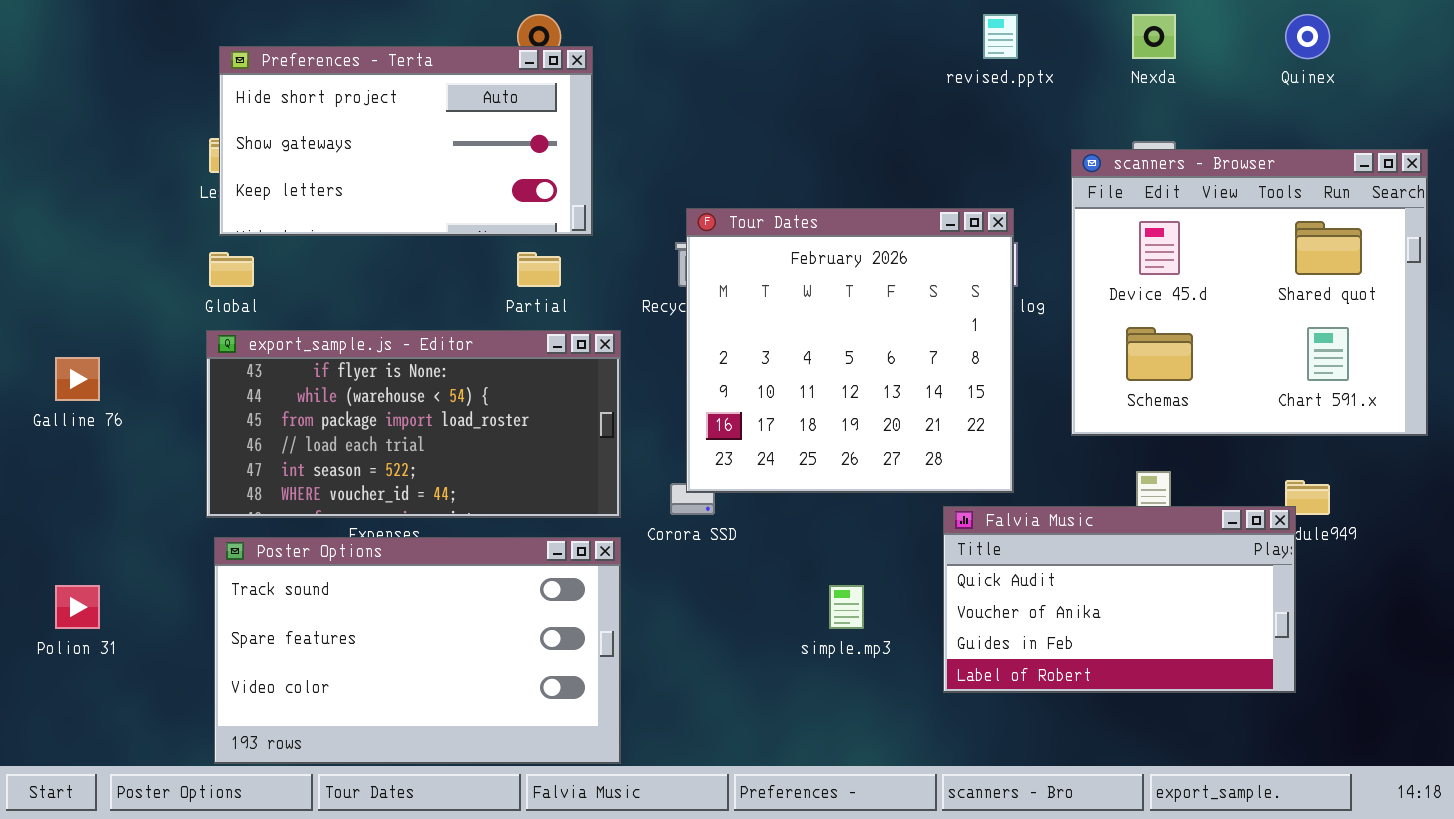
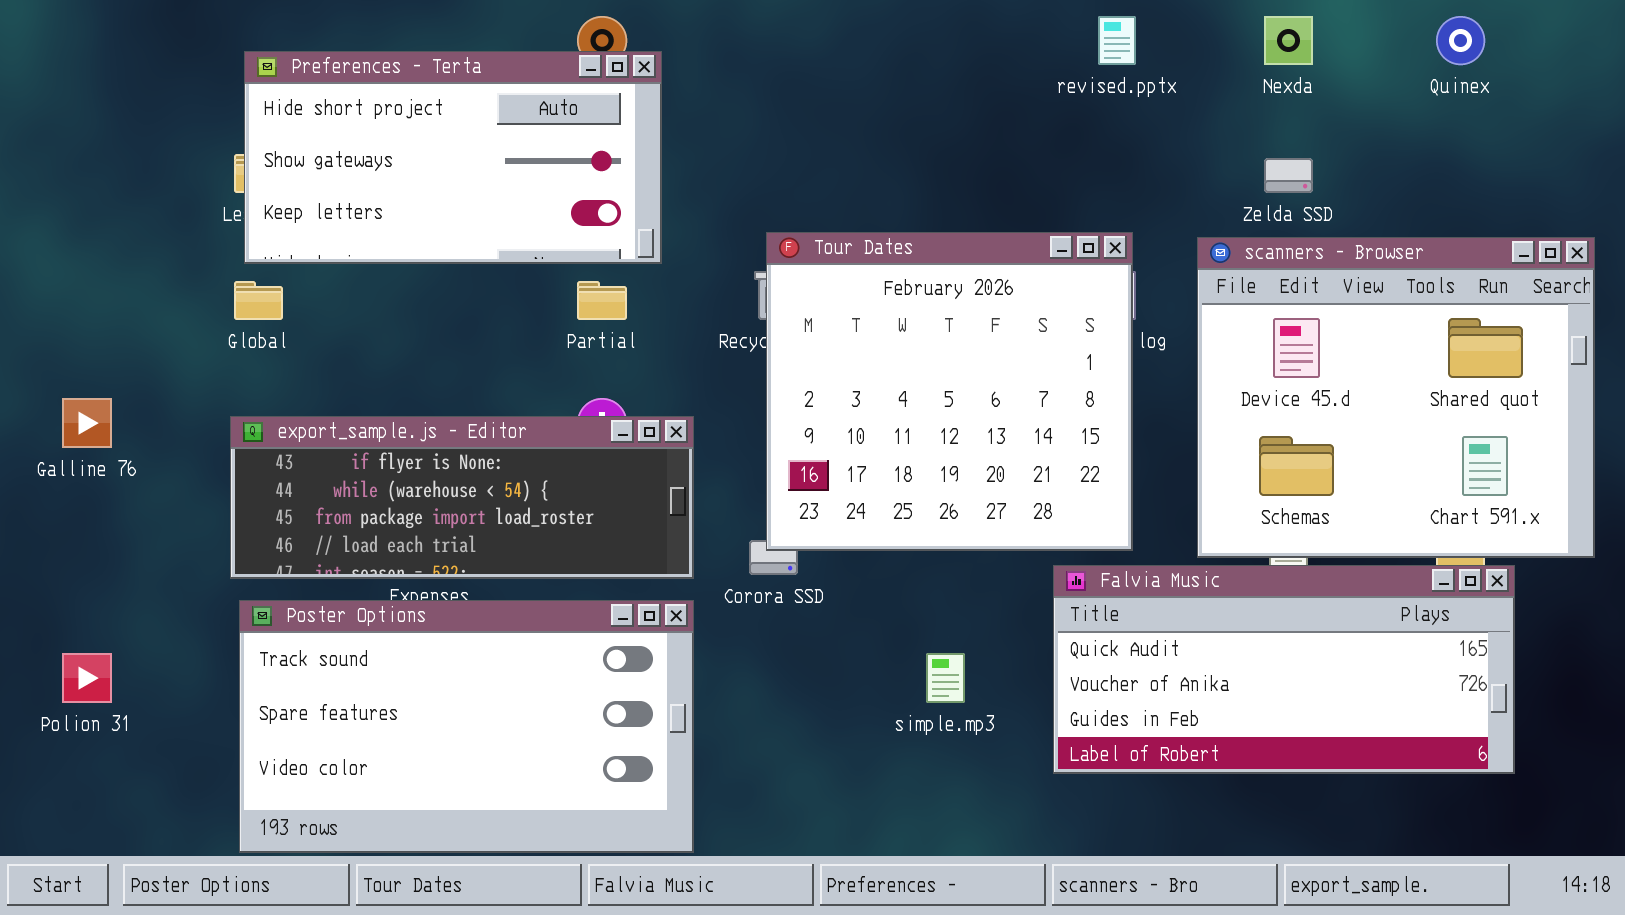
scanners - Browser: [1071,149,1428,436] -> [1197,237,1595,558], moved
export_sample.js - Editor: [206,330,621,518] -> [230,416,694,579], resized
Falvia Music: [943,506,1296,693] -> [1053,565,1515,774], resized

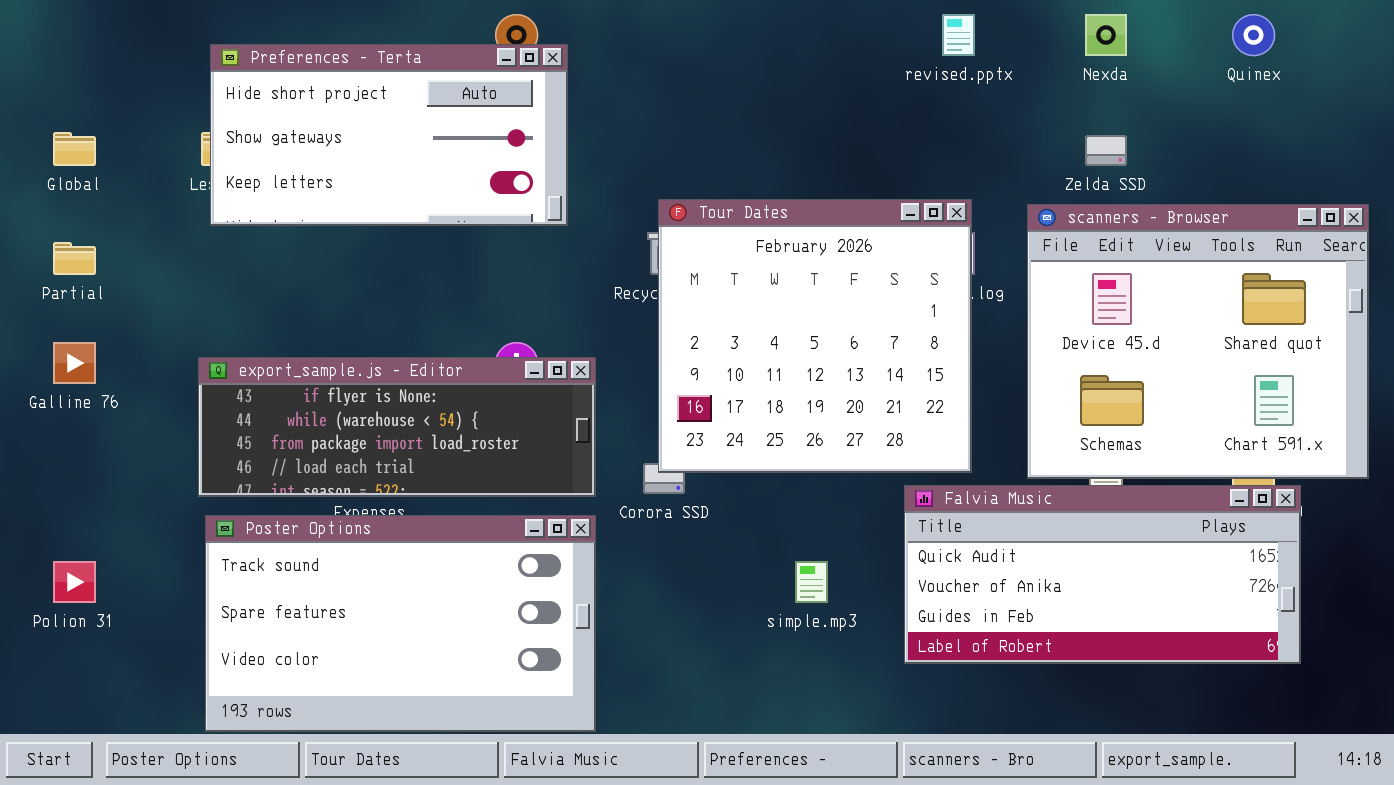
Global: [234,281,283,320] -> [53,132,96,166], moved
Partial: [577,281,627,320] -> [53,242,96,275], moved

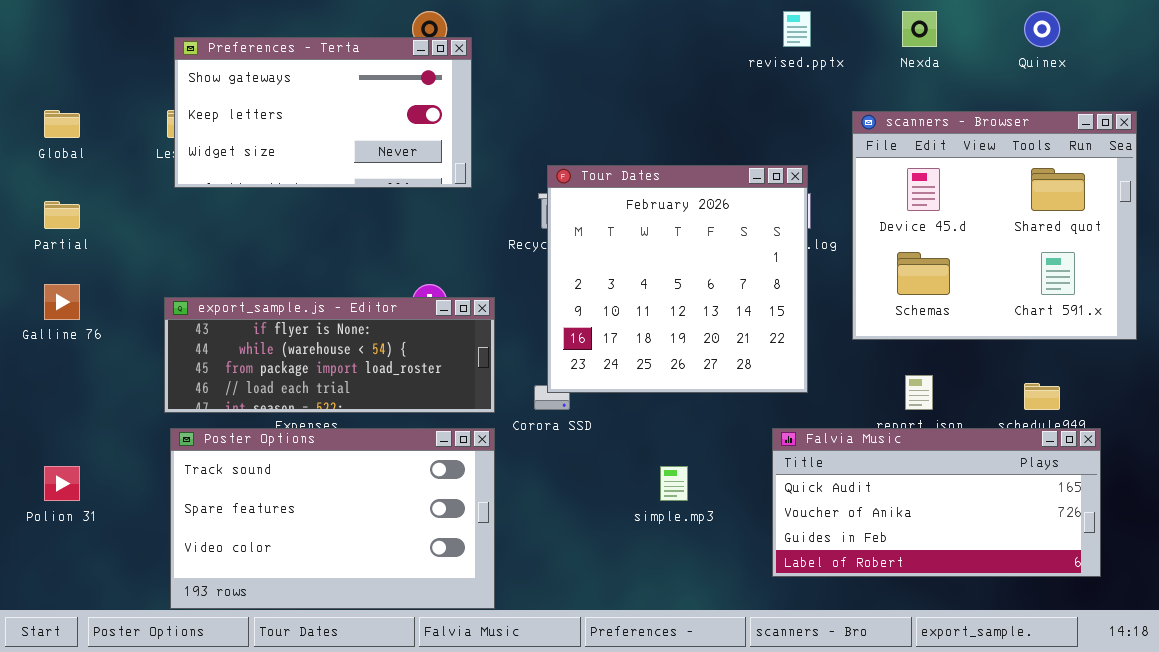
Preferences - Terta: [210,44,568,226] -> [174,37,472,188], scrolled down 1 row
scanners - Browser: [1027,204,1369,479] -> [852,111,1137,340], moved
Falvia Music: [904,485,1301,664] -> [772,428,1101,577], moved

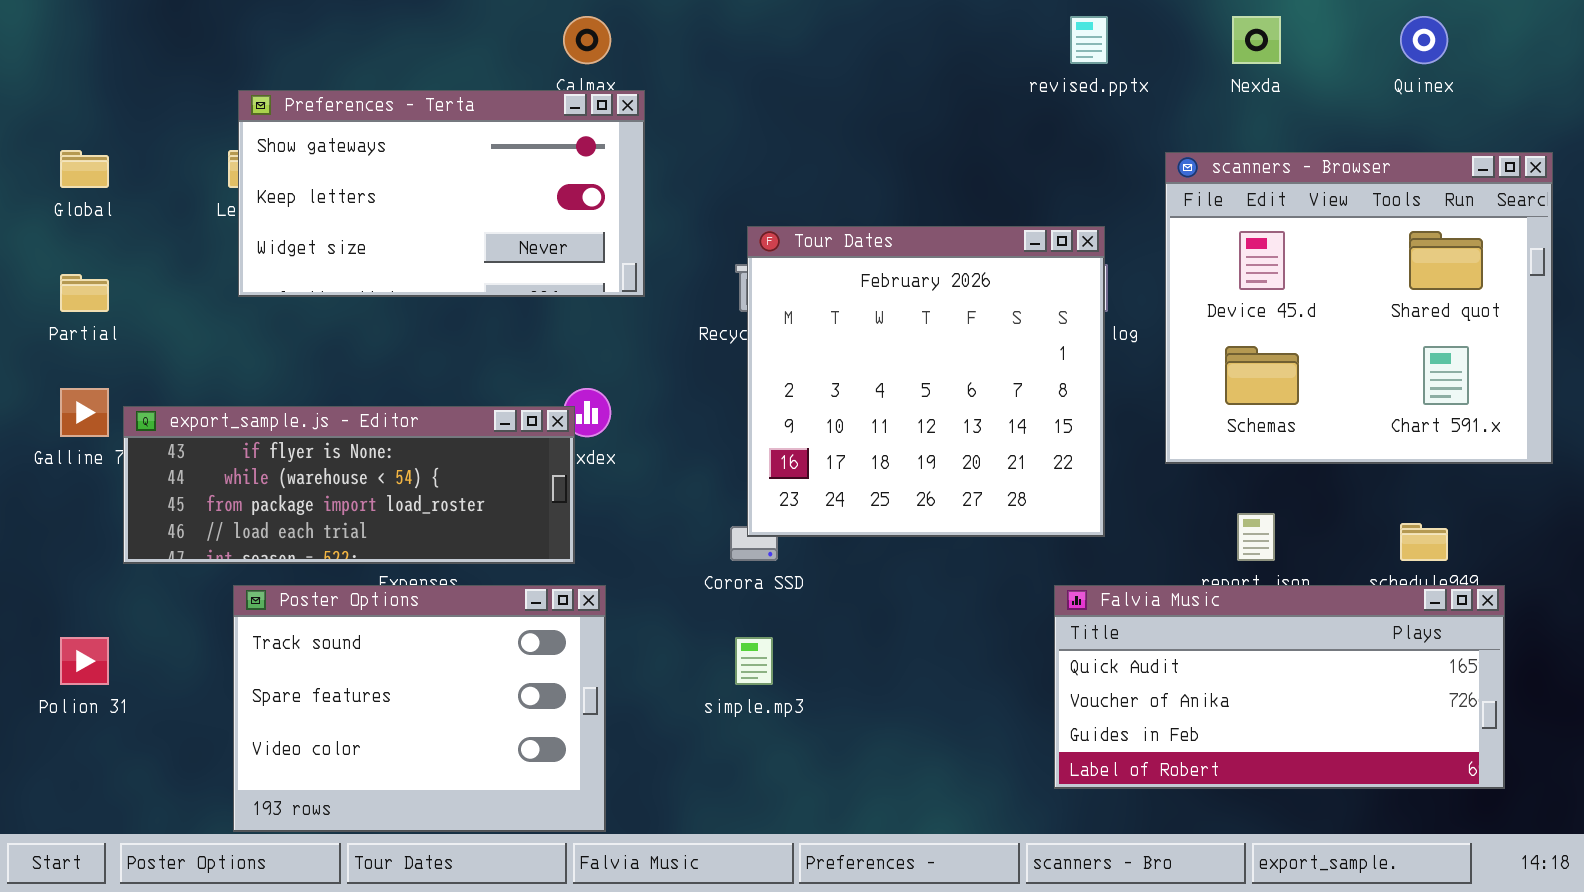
Preferences - Terta: [174,37,472,188] -> [238,90,645,297], moved
export_sample.js - Editor: [164,297,495,413] -> [123,406,575,564], moved
Poster Options: [170,428,495,609] -> [233,585,606,832], resized
simple.mp3: [660,466,688,501] -> [735,637,773,685], moved

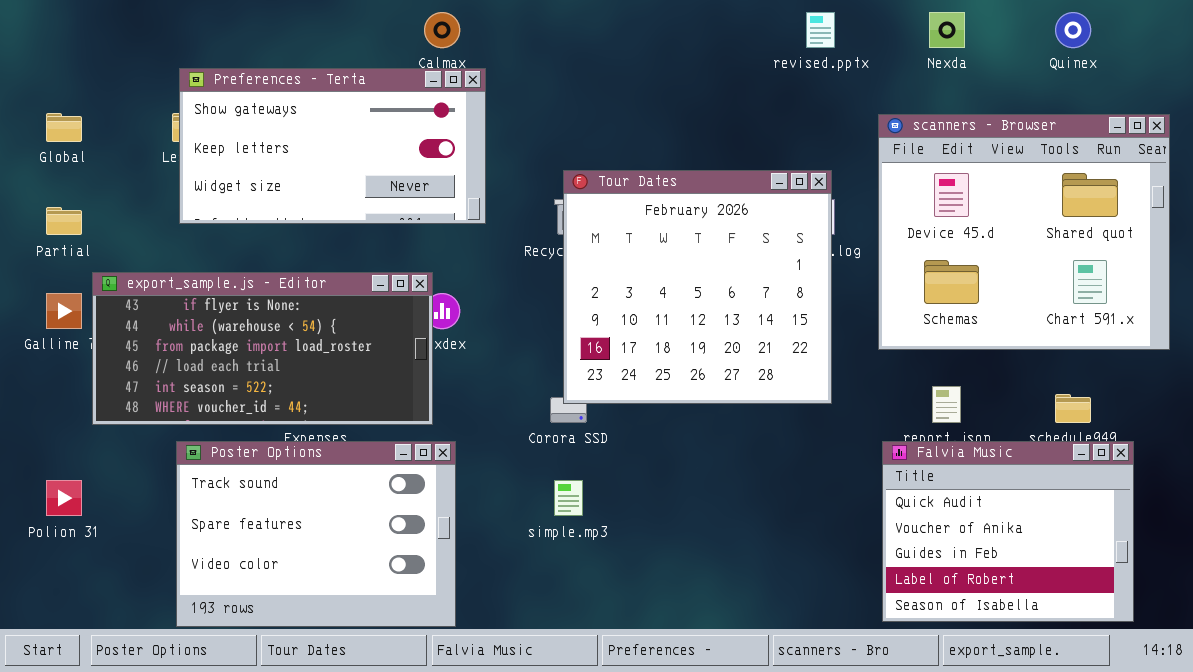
export_sample.js - Editor: [123,406,575,564] -> [92,272,433,425], resized
Falvia Music: [1054,585,1505,789] -> [882,441,1134,622], resized

